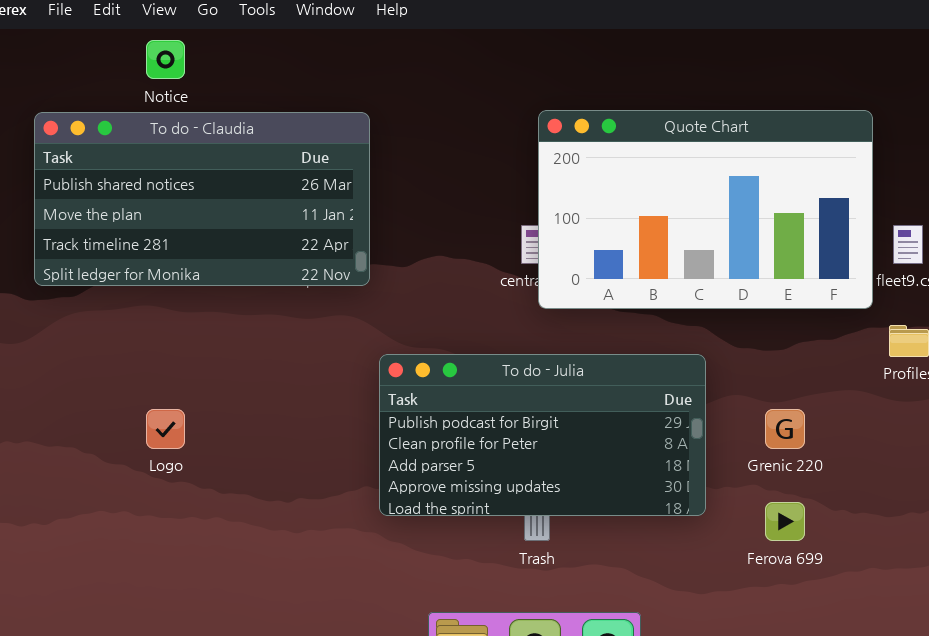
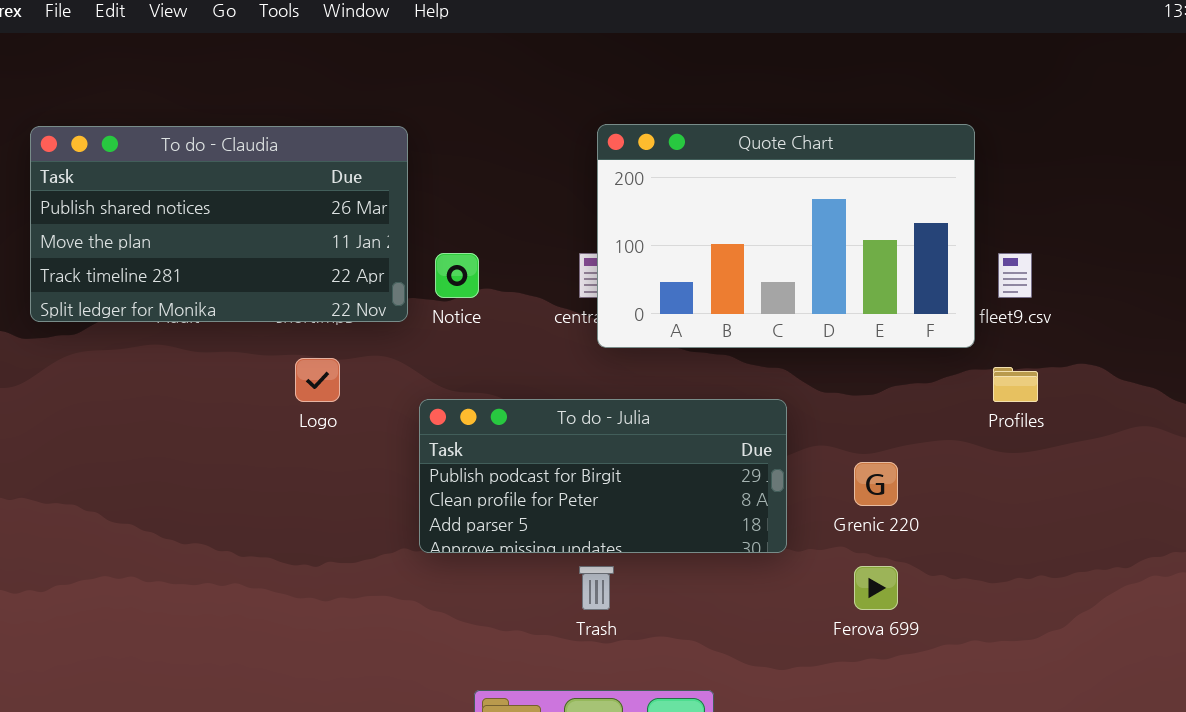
Notice: [146,40,185,79] -> [435,253,479,298], moved
To do - Julia: [379,354,706,516] -> [419,399,787,553], resized
Logo: [146,409,185,449] -> [295,358,340,402], moved

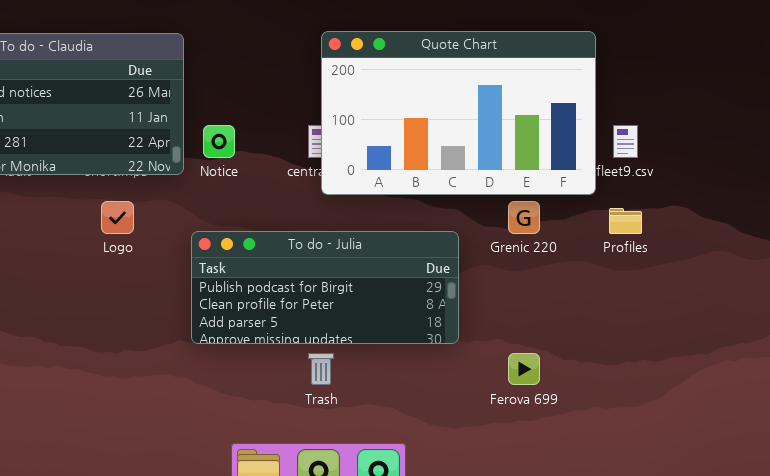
Grenic 220: [854,462,898,506] -> [508,201,540,234], moved

